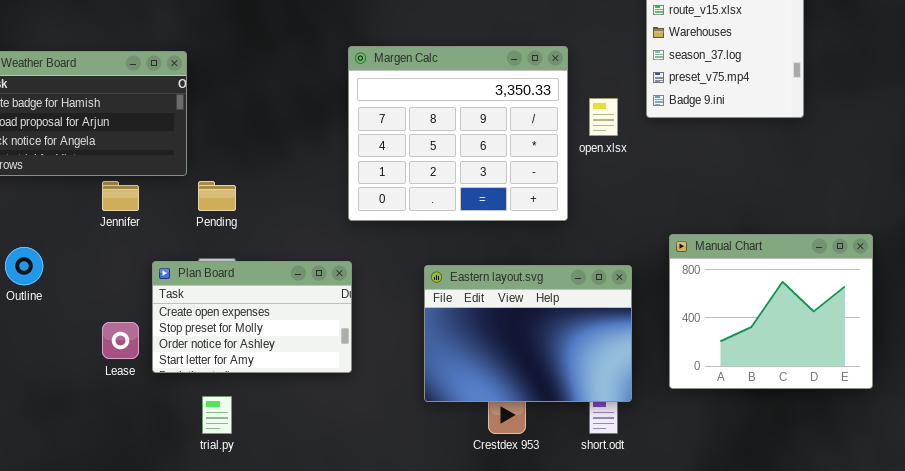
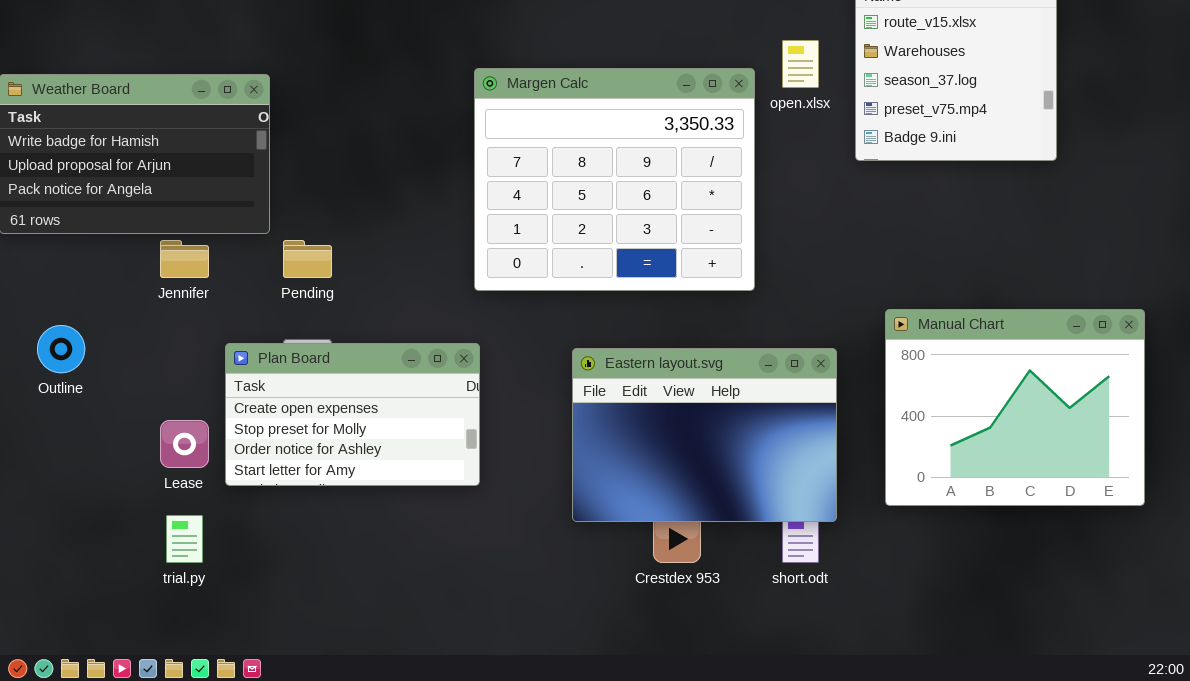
open.xlsx: [589,98,618,136] -> [782,40,819,88], moved
trial.py: [202,396,232,434] -> [166,515,203,563], moved

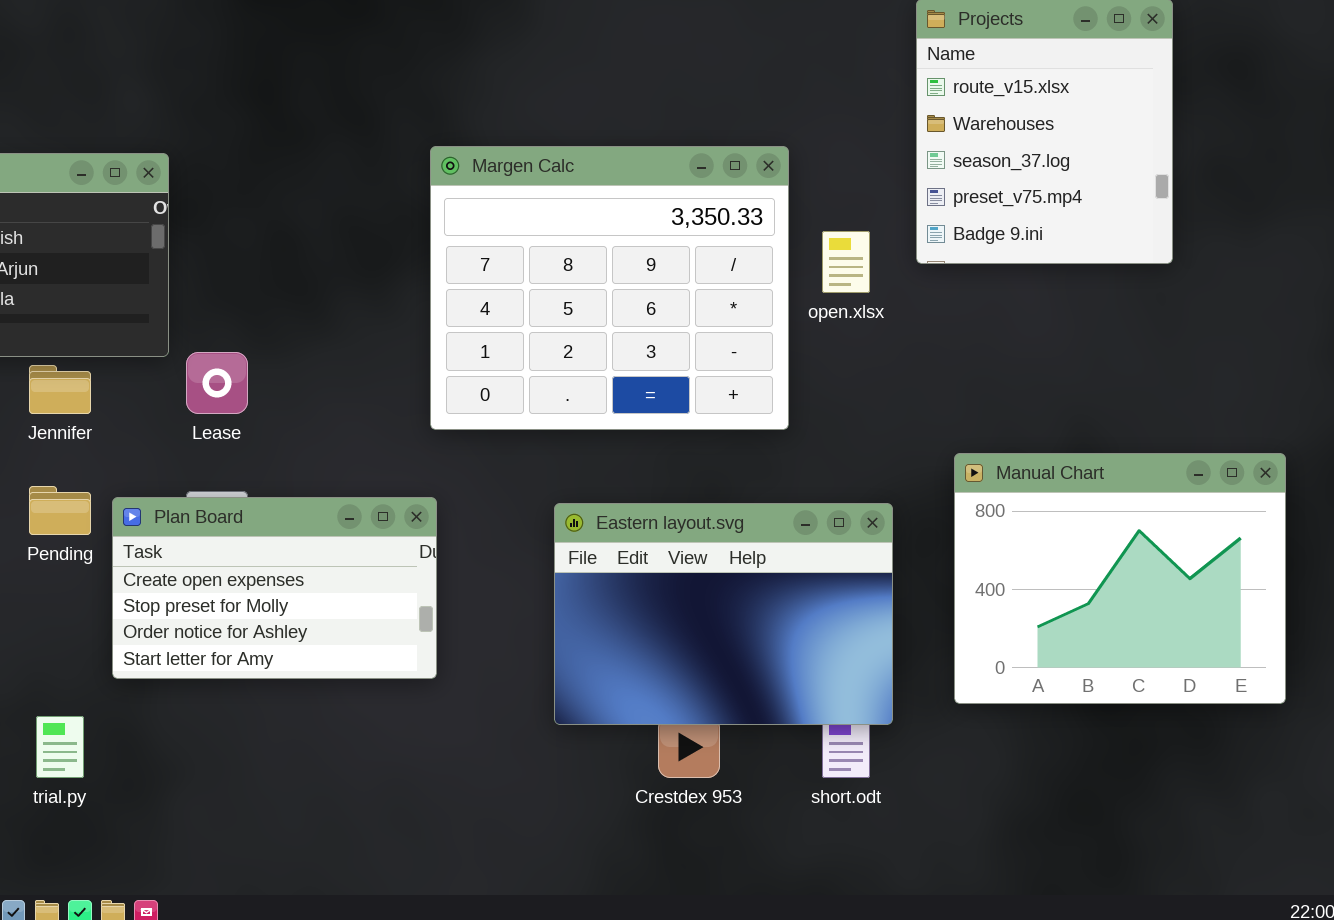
open.xlsx: [782,40,819,88] -> [822,231,870,293], moved
Pending: [283,240,332,278] -> [29,486,91,535], moved
Lease: [160,420,209,468] -> [186,352,248,414], moved

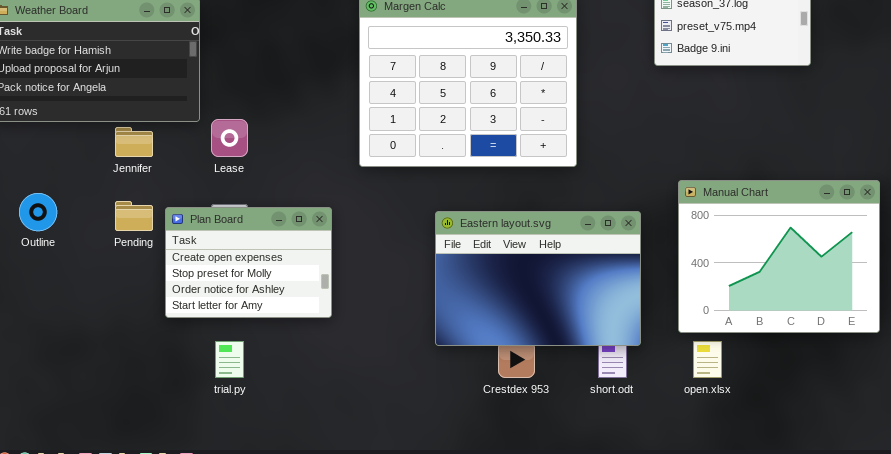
open.xlsx: [822,231,870,293] -> [693,341,722,378], moved
Plan Board: [112,497,437,679] -> [165,207,332,318], resized
trial.py: [36,716,84,778] -> [215,341,244,378], moved

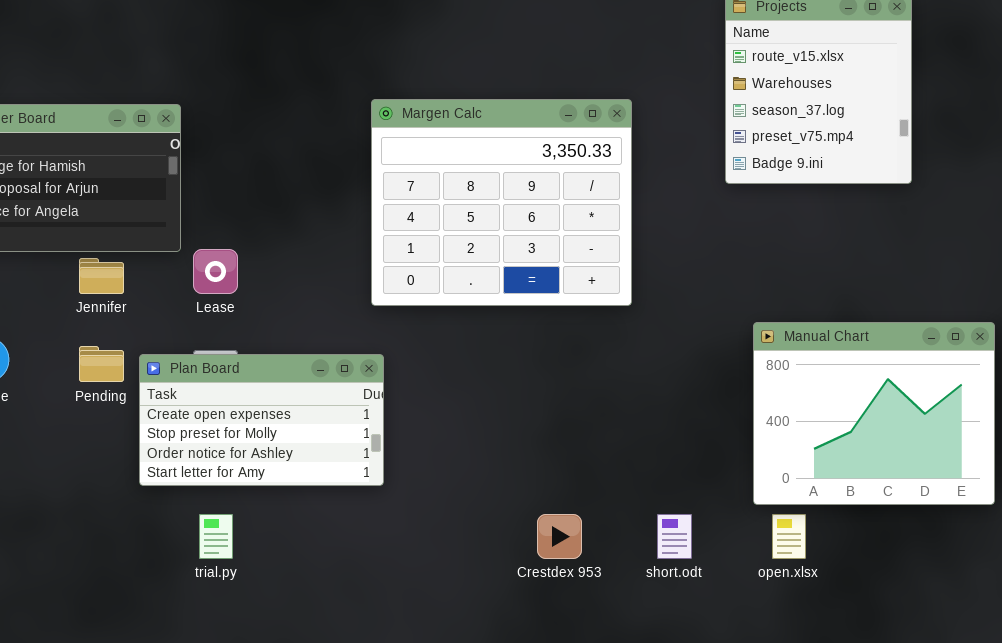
Plan Board: [165,207,332,318] -> [139,354,384,486], resized
Eastern layout.svg: [435,211,641,346] -> none, closed

